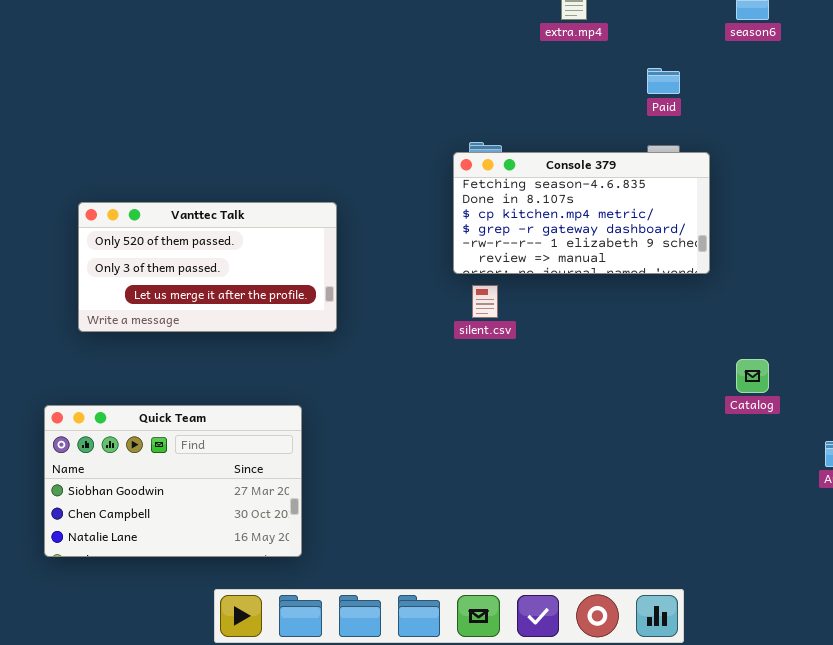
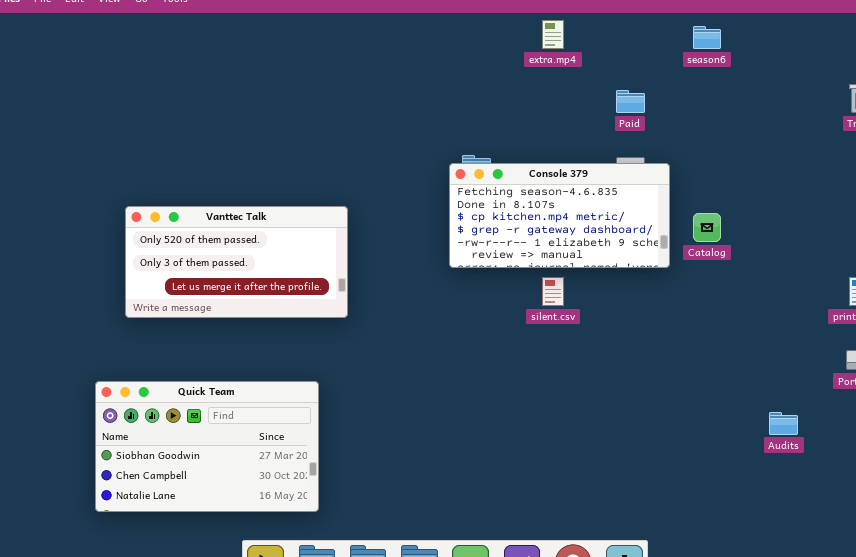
silent.csv: [472,285,498,318] -> [542,277,564,306], moved
Catalog: [736,359,769,393] -> [693,213,721,242], moved

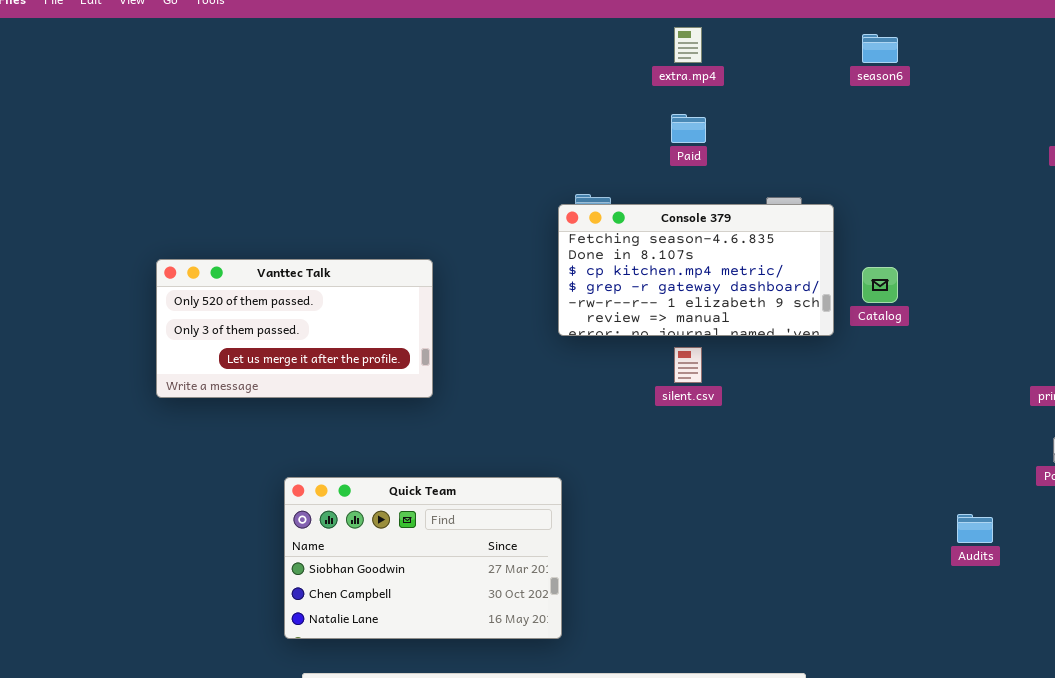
Paid: [616,90,645,113] -> [671,114,706,143], moved
Quick Team: [95,381,319,512] -> [284,477,562,639], moved

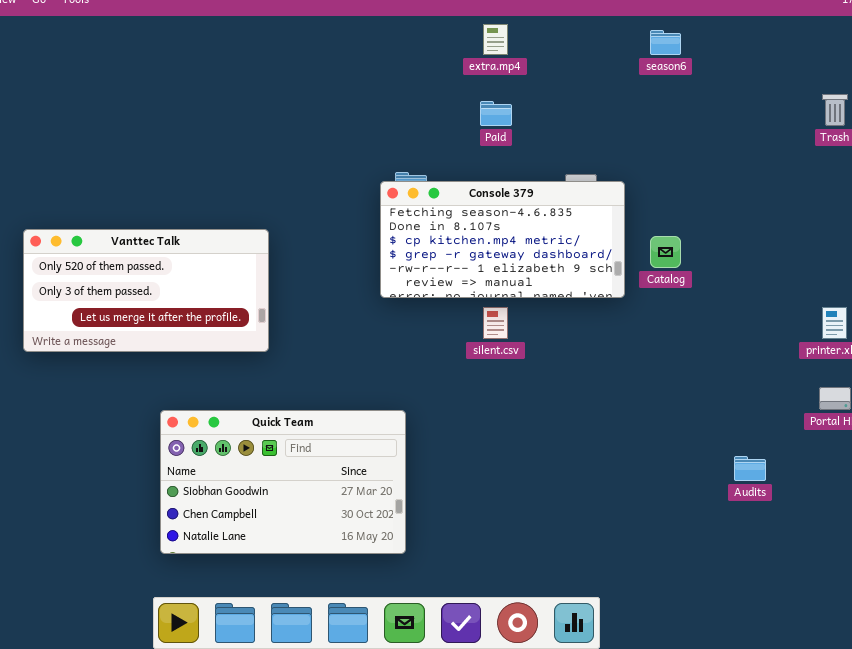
Quick Team: [284,477,562,639] -> [160,410,406,554], moved

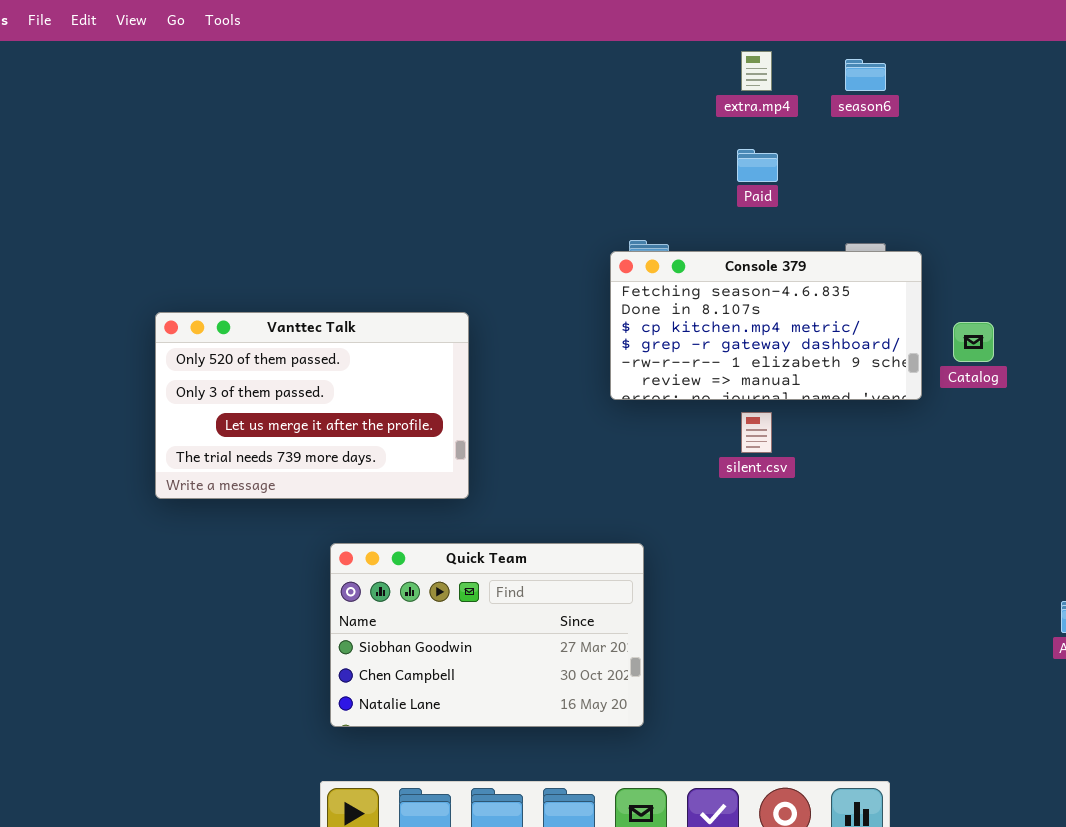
season6: [650,30,681,55] -> [845,59,886,91], moved
Vanttec Talk: [23,229,269,352] -> [155,312,469,499], resized

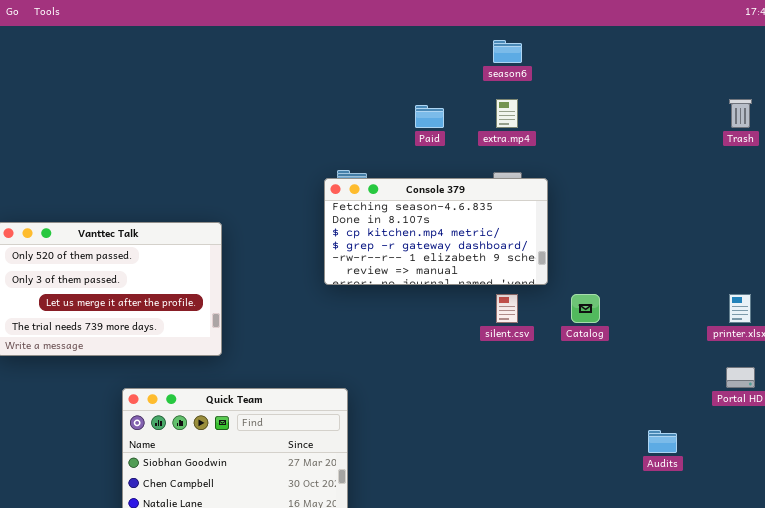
extra.mp4: [741,51,772,91] -> [496,99,518,128], moved
Catalog: [953,322,994,362] -> [571,294,600,323], moved
silent.csv: [741,412,772,453] -> [496,294,518,323], moved

